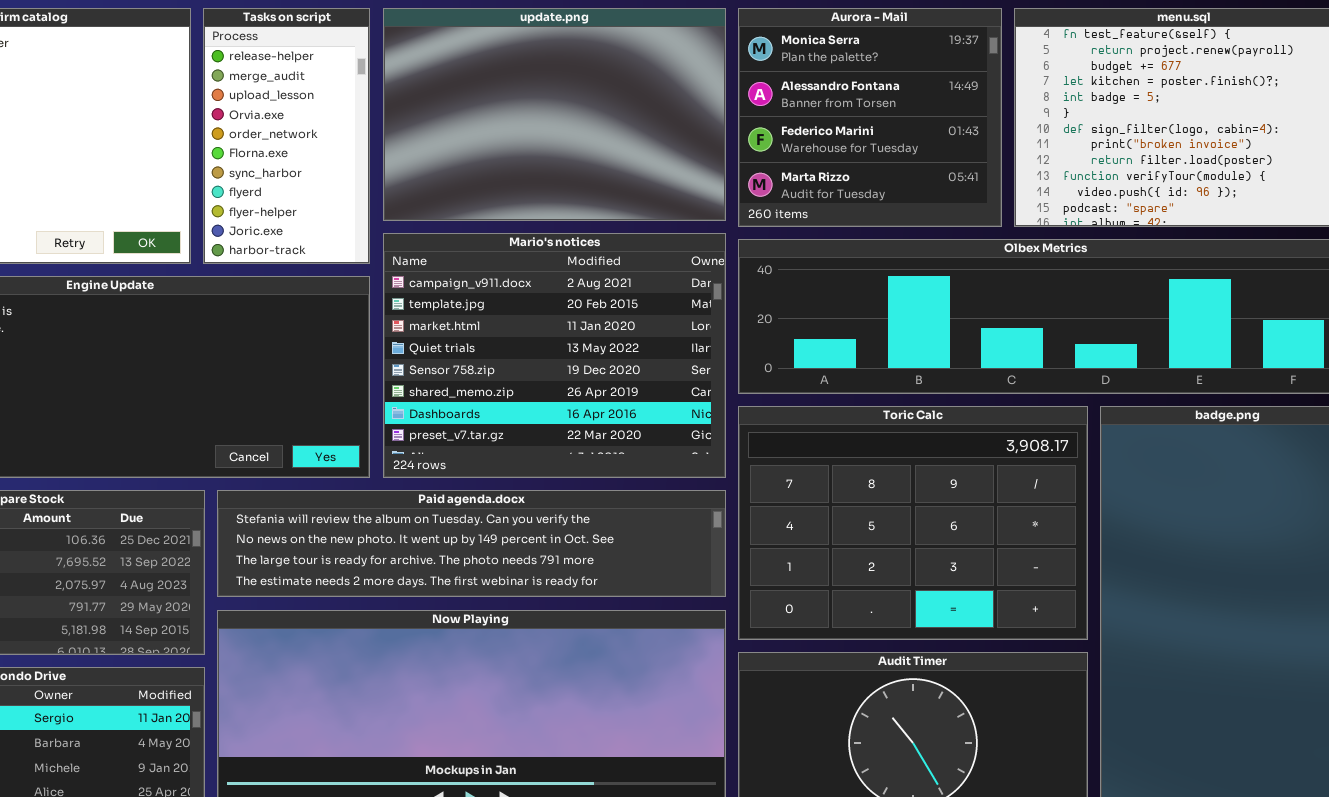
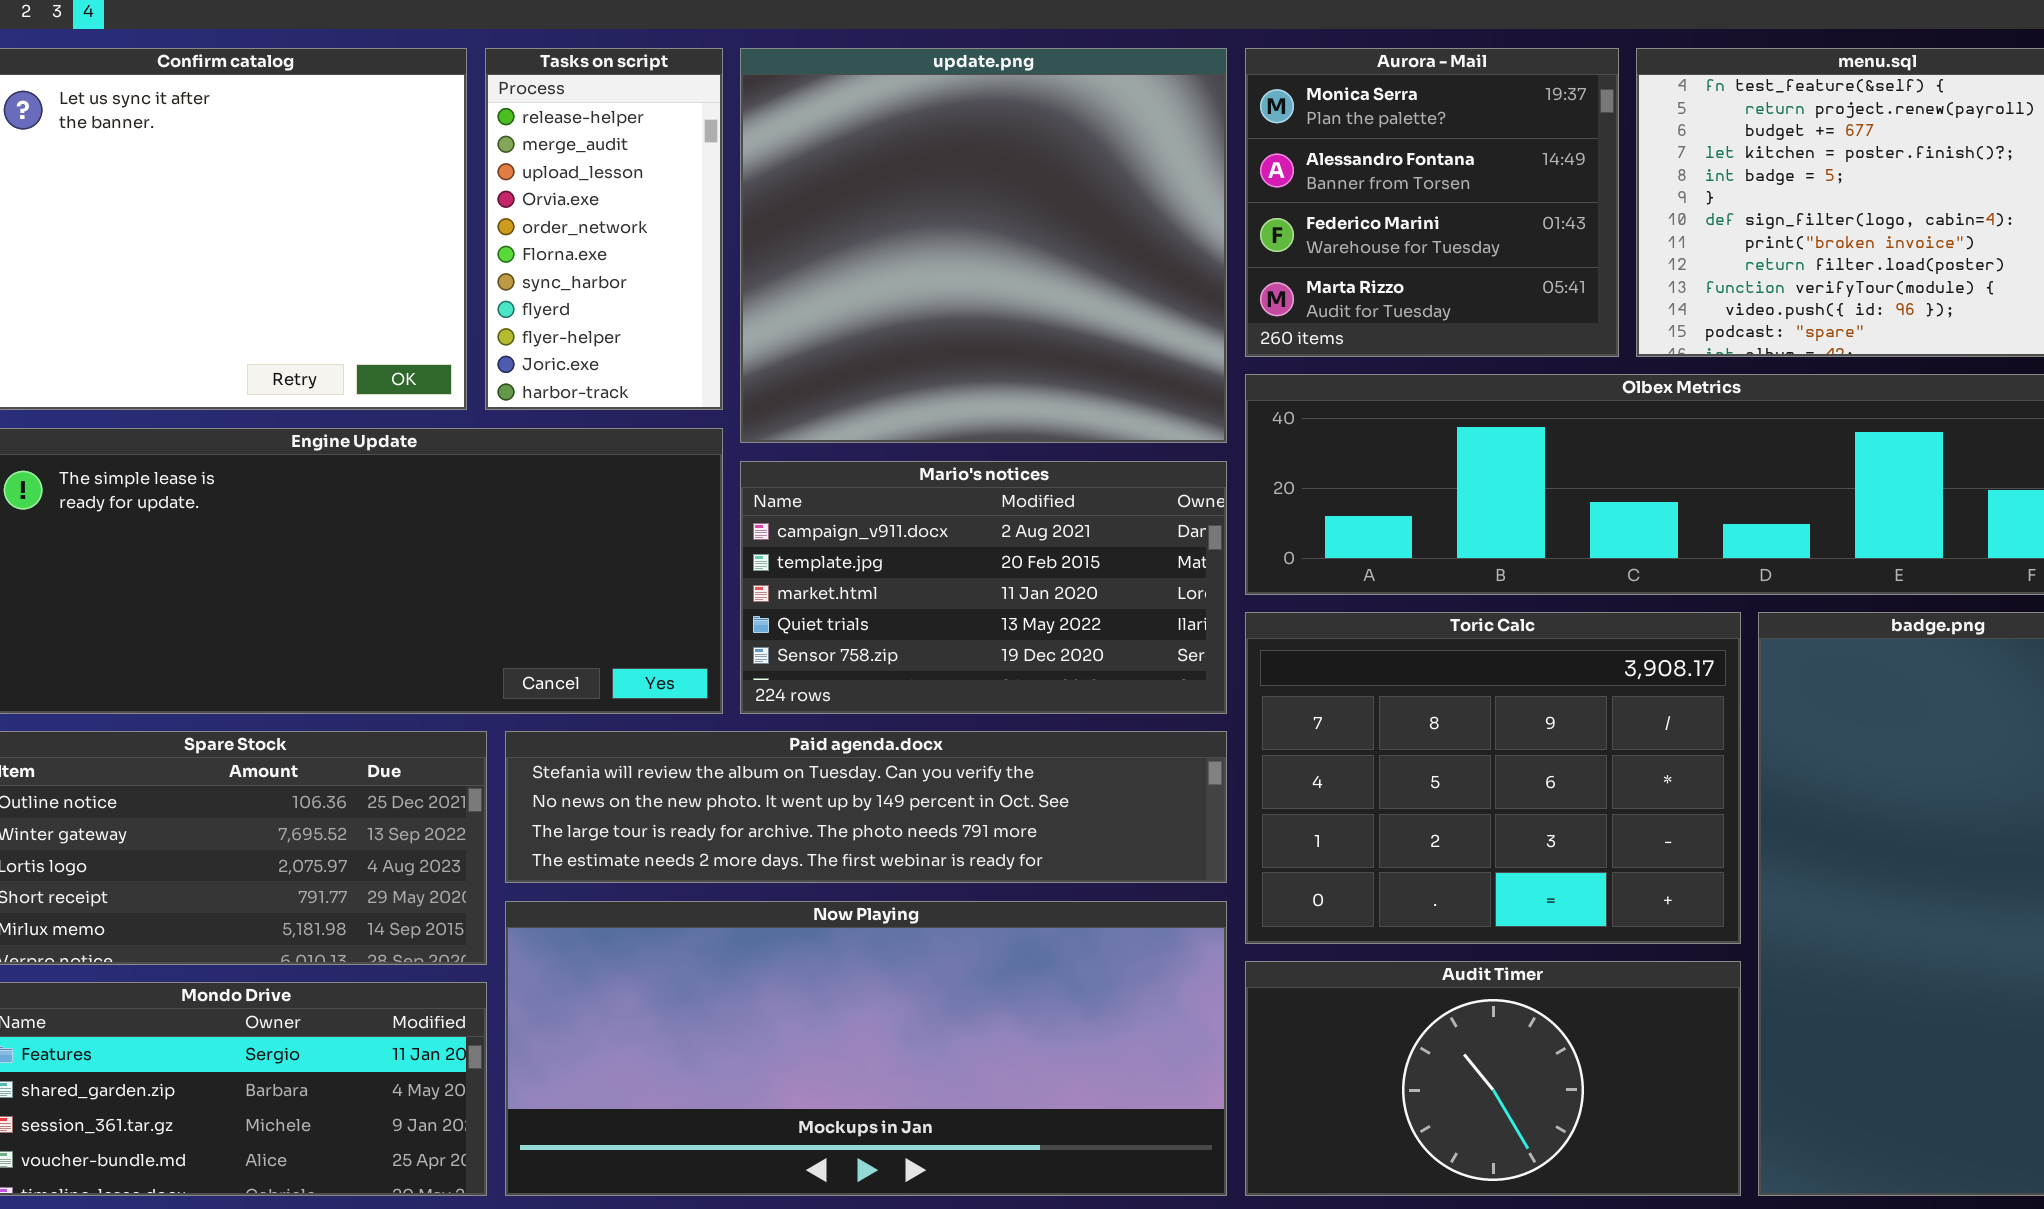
update.png: [383,8,726,221] -> [740,48,1227,443], resized
Mario's notices: [383,233,726,478] -> [740,461,1227,714], resized

